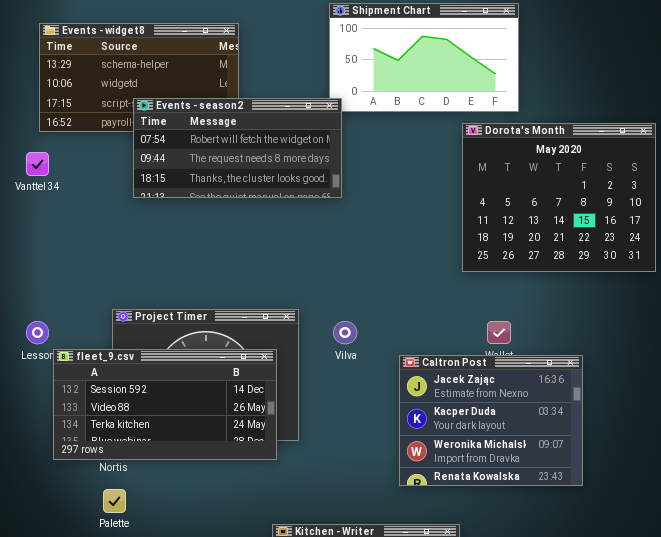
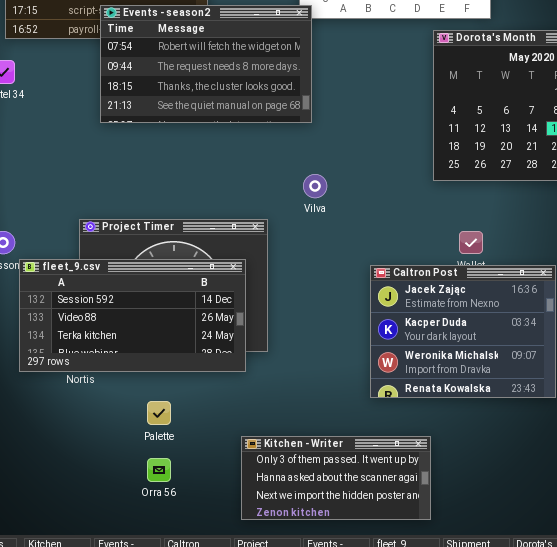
Events - season2: [133,98,342,198] -> [100,5,312,123], resized
Vilva: [333,321,357,344] -> [303,174,327,198], moved
Palette: [103,489,126,513] -> [147,401,171,425], moved

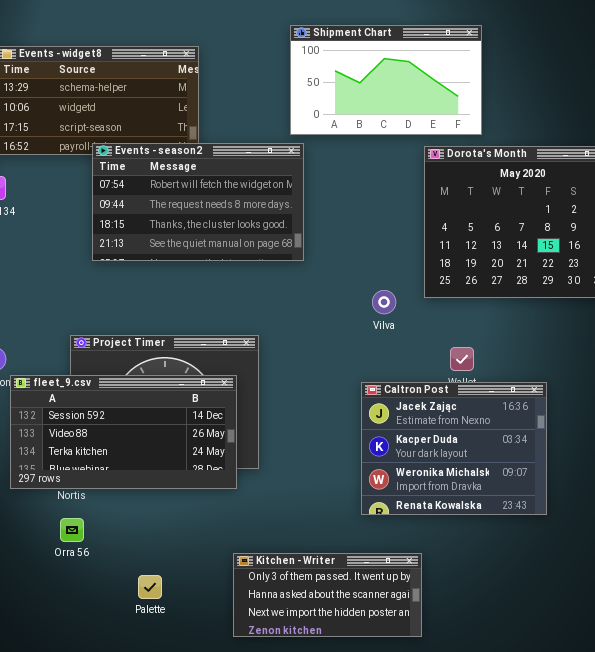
Events - season2: [100,5,312,123] -> [92,143,304,261], moved
Vilva: [303,174,327,198] -> [372,290,396,314], moved
Palette: [147,401,171,425] -> [138,575,162,599], moved
Orra 56: [147,458,171,482] -> [60,518,84,542], moved

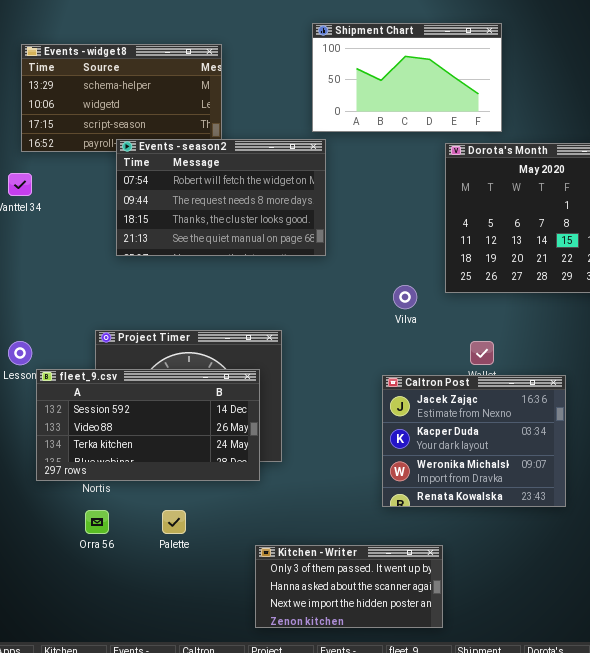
Palette: [138,575,162,599] -> [162,510,186,534], moved

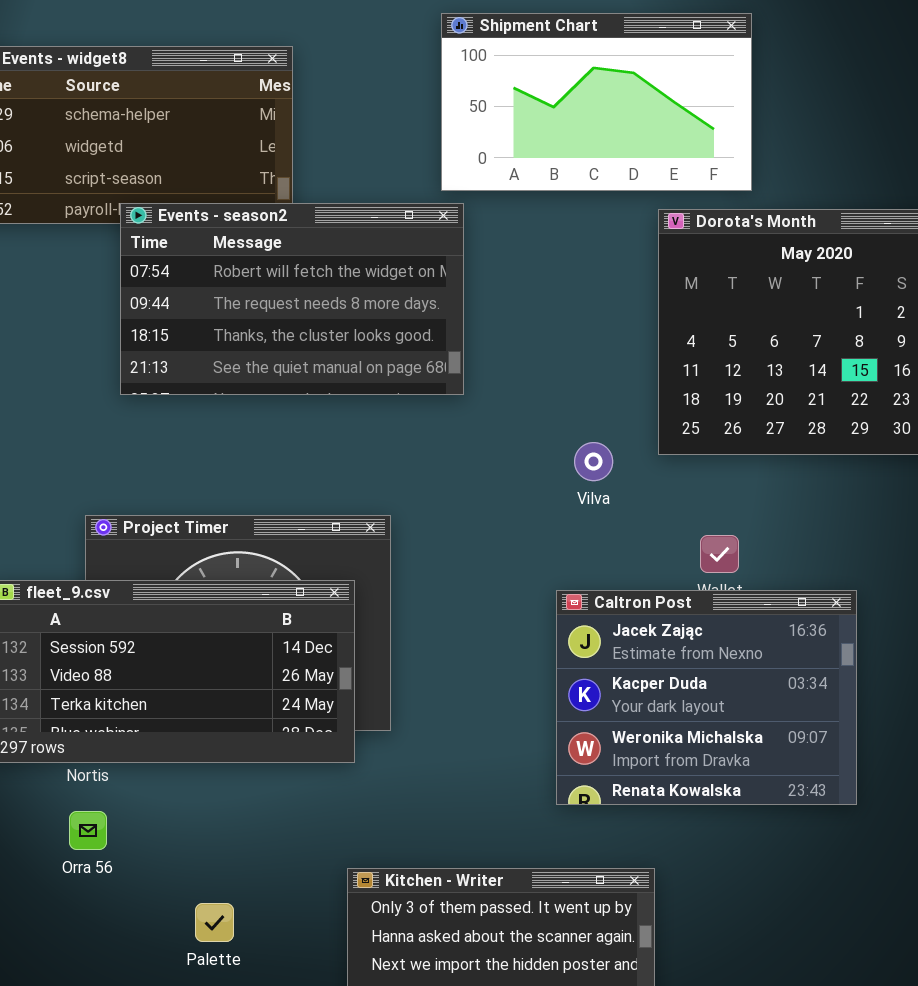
Palette: [162,510,186,534] -> [195,903,234,942], moved

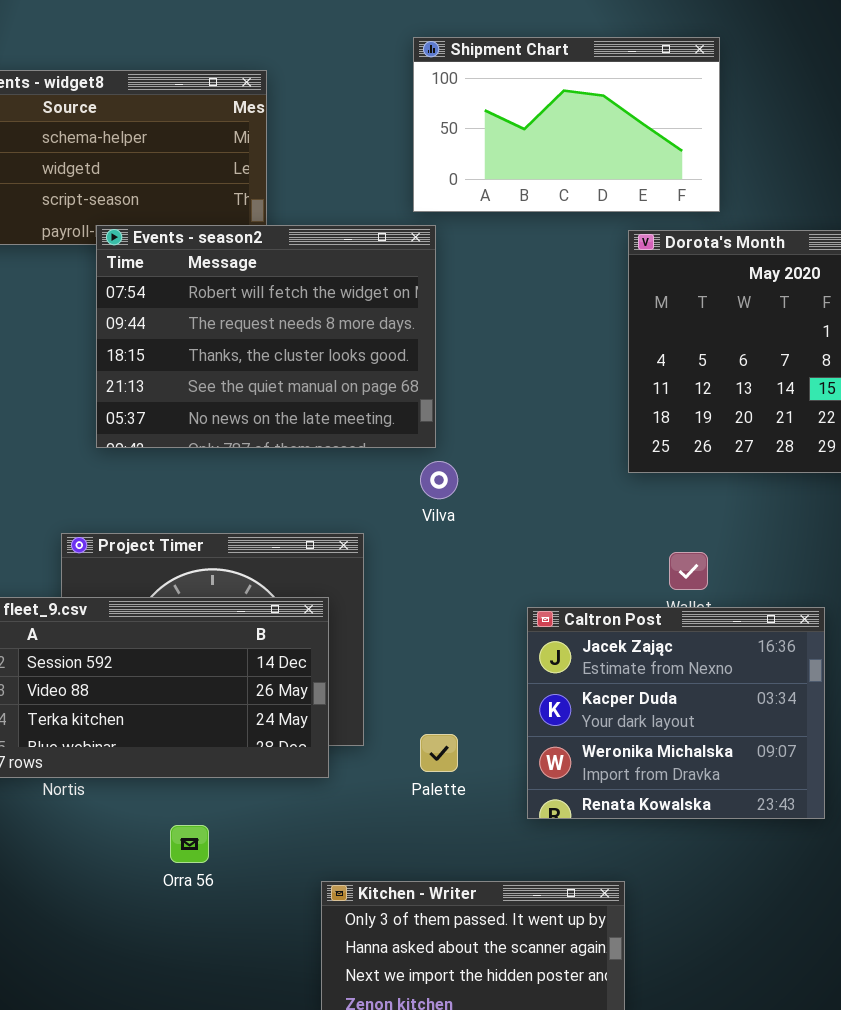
Events - season2: [120,203,464,395] -> [96,225,436,448], resized
Vilva: [574,442,613,481] -> [420,461,458,499], moved
Orra 56: [69,811,107,850] -> [170,825,209,863], moved
Palette: [195,903,234,942] -> [420,734,458,772], moved

